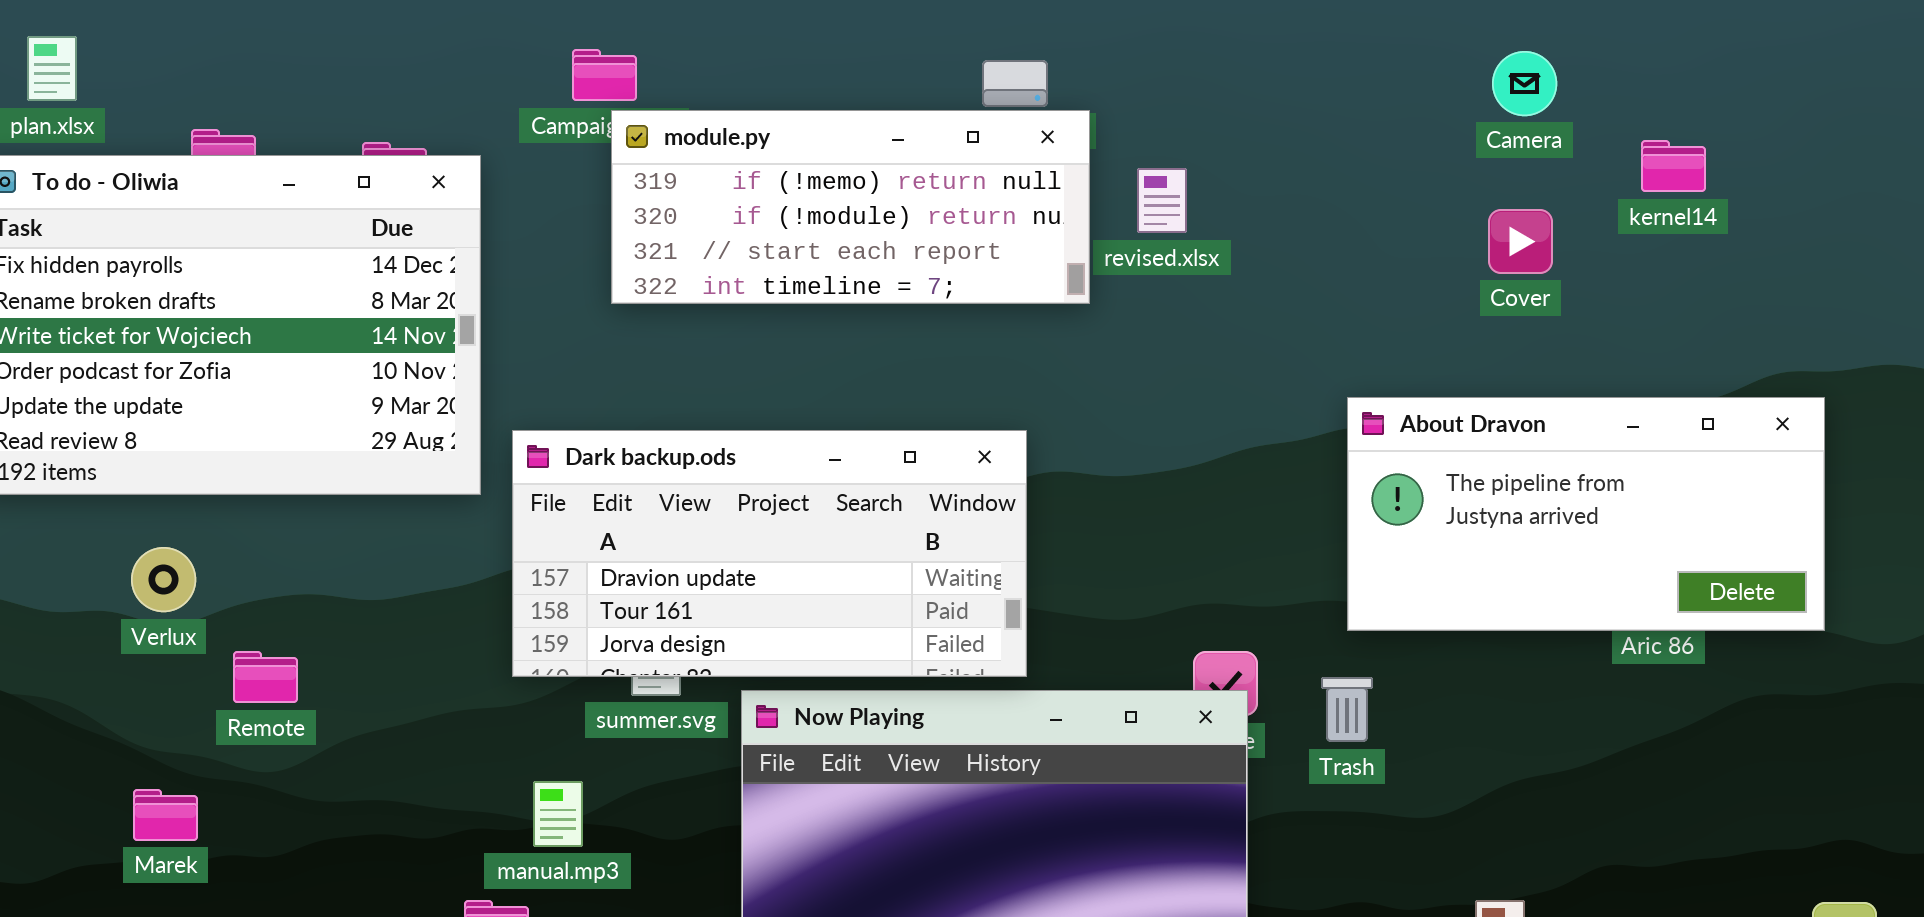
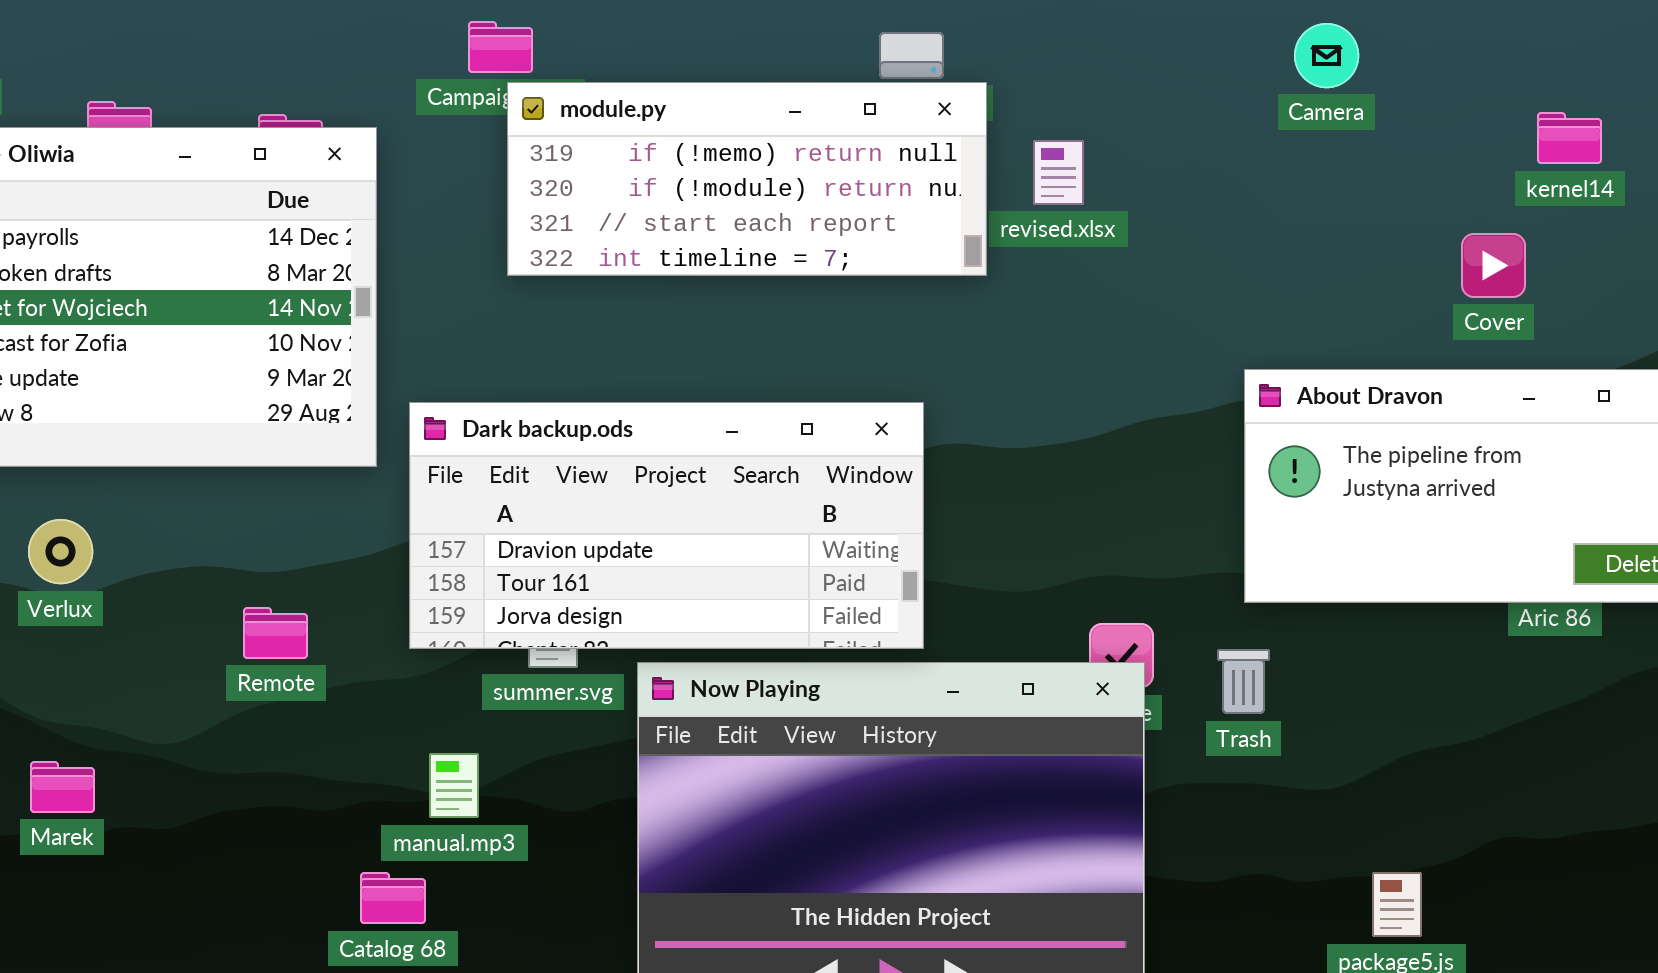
Camera: [1492,51,1557,116] -> [1294,23,1359,88], moved
Cover: [1488,209,1553,274] -> [1461,233,1526,298], moved
Remote: [233,651,298,703] -> [243,607,308,659], moved

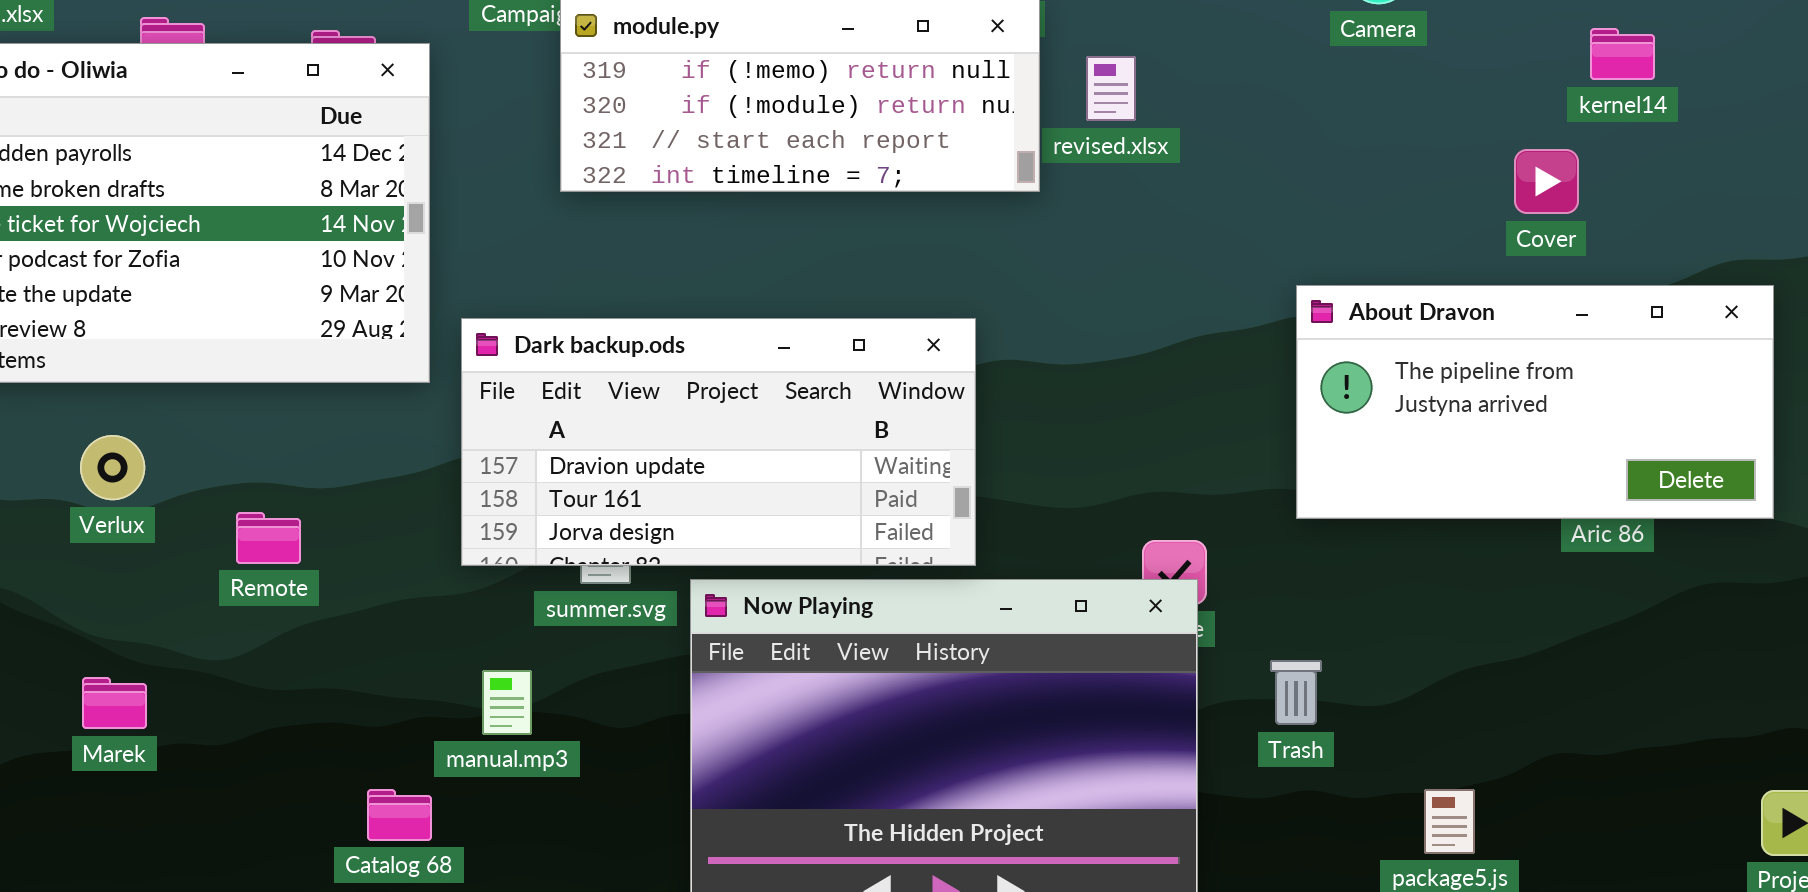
Remote: [243,607,308,659] -> [236,512,301,564], moved
Trash: [1217,649,1270,714] -> [1270,660,1322,725], moved
Catalog 68: [360,872,426,924] -> [367,789,432,841], moved

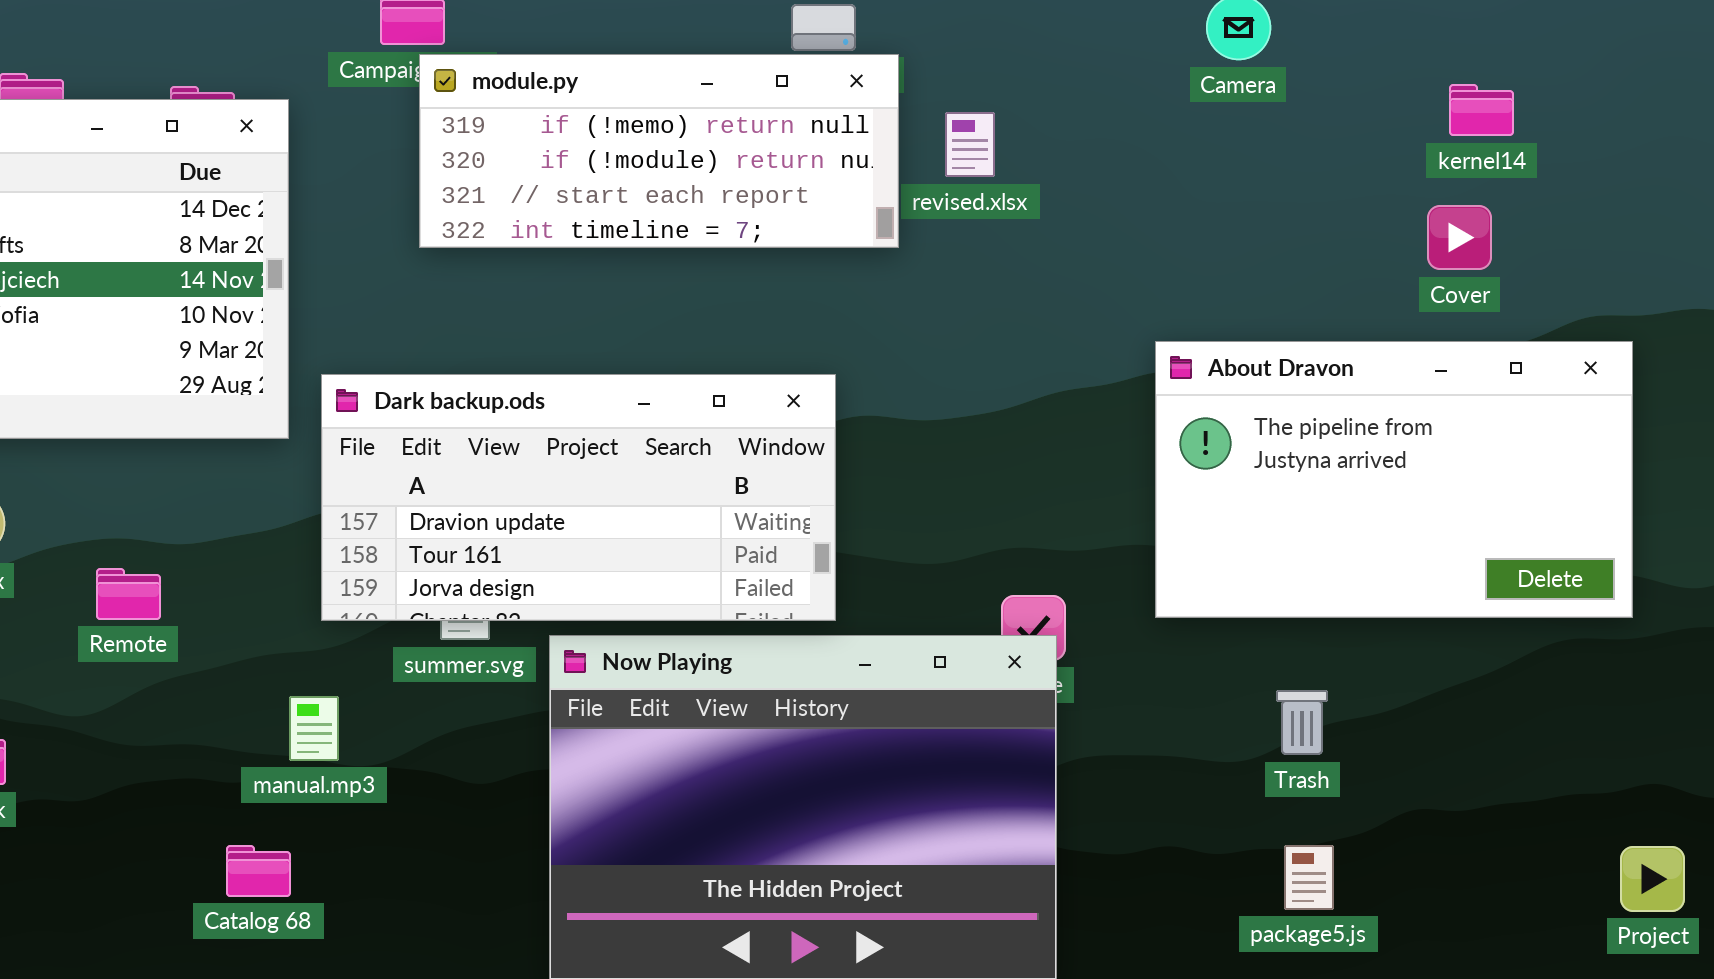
Cover: [1514,149,1579,214] -> [1427,205,1492,270], moved
About Dravon: [1296,285,1774,519] -> [1155,341,1633,618], resized
Trash: [1270,660,1322,725] -> [1276,690,1328,755], moved
manual.mp3: [482,670,532,735] -> [289,696,339,761], moved

